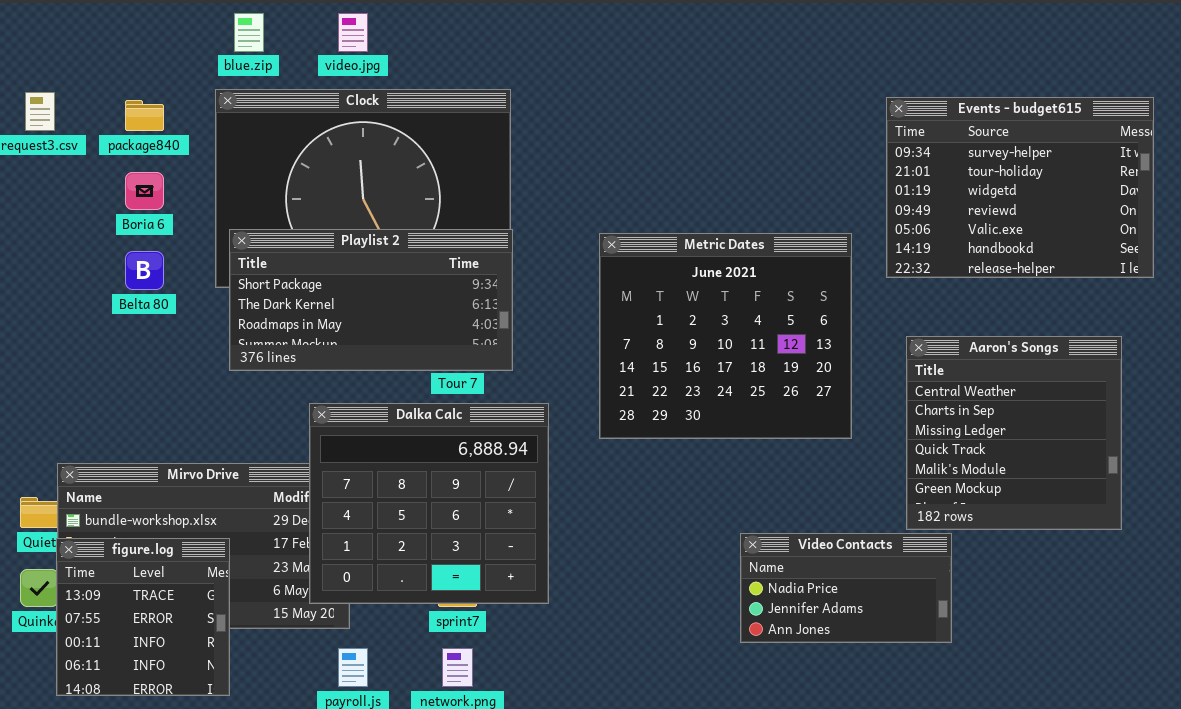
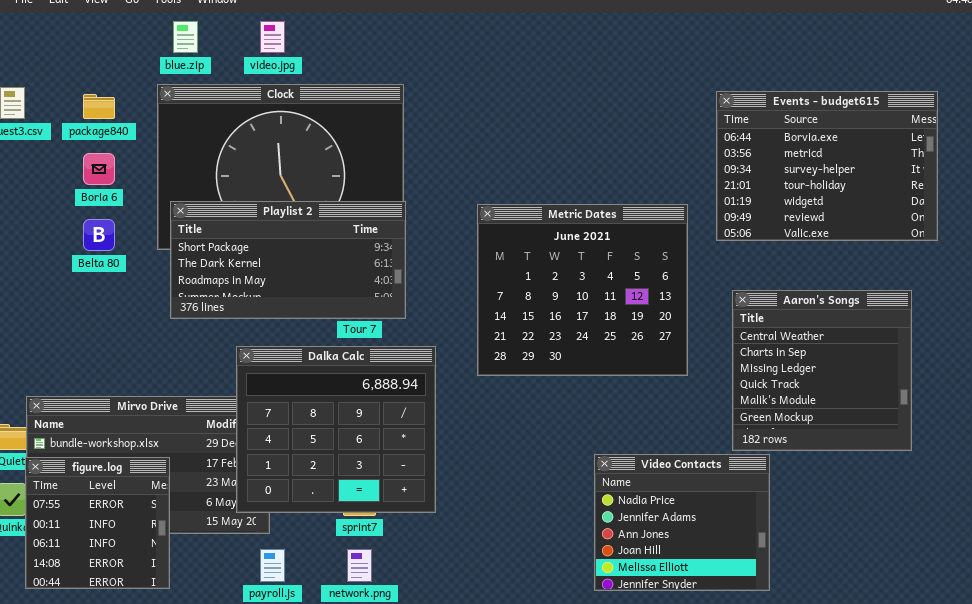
Events - budget615: [886,97,1154,278] -> [716,91,938,241], scrolled up 2 rows
Video Contacts: [740,533,952,643] -> [594,454,770,591], resized
figure.log: [56,538,230,696] -> [25,457,170,589], scrolled down 1 row

